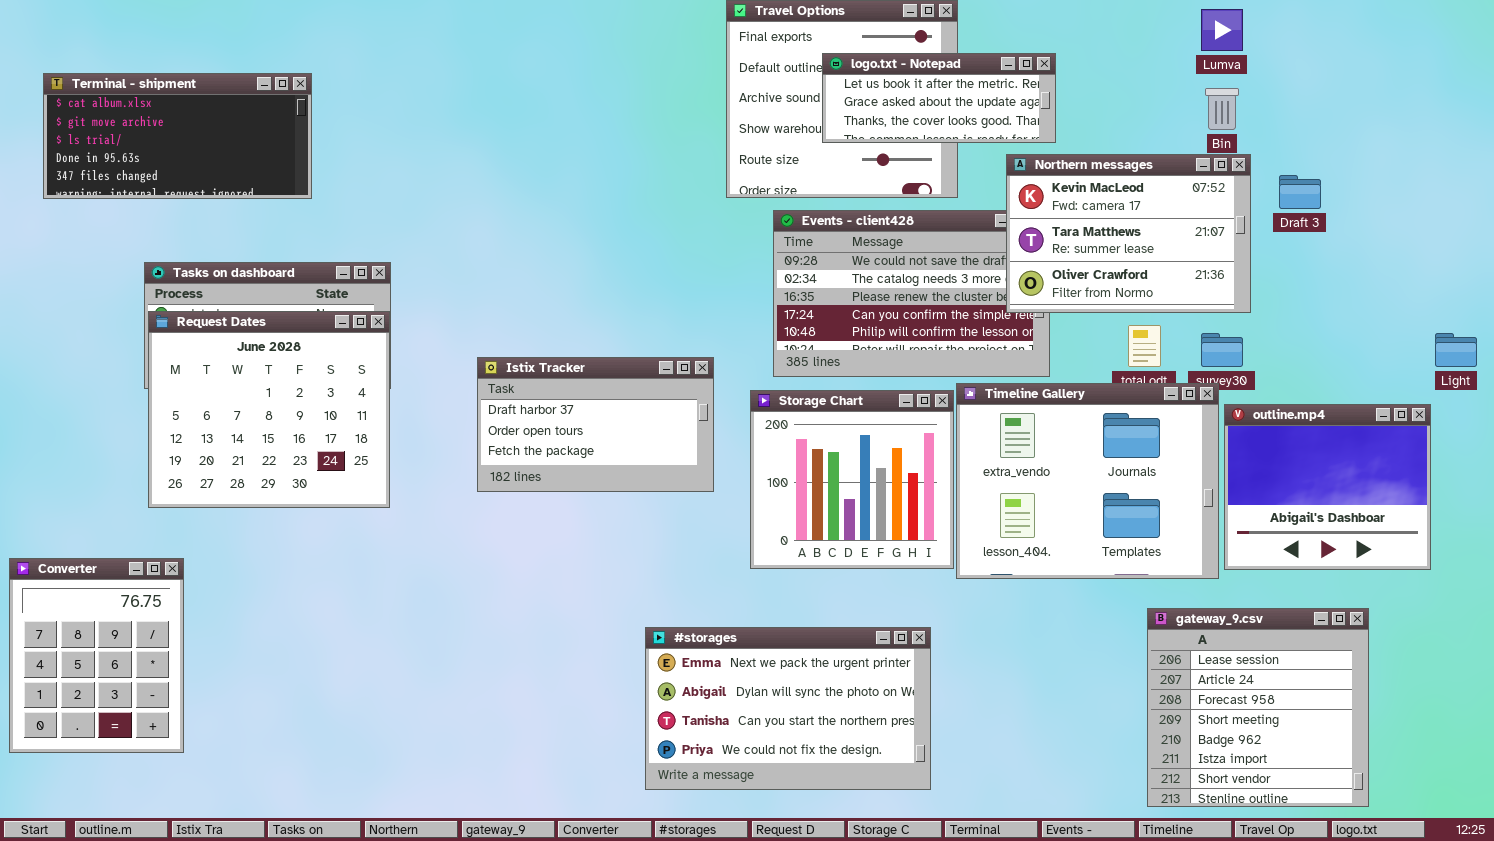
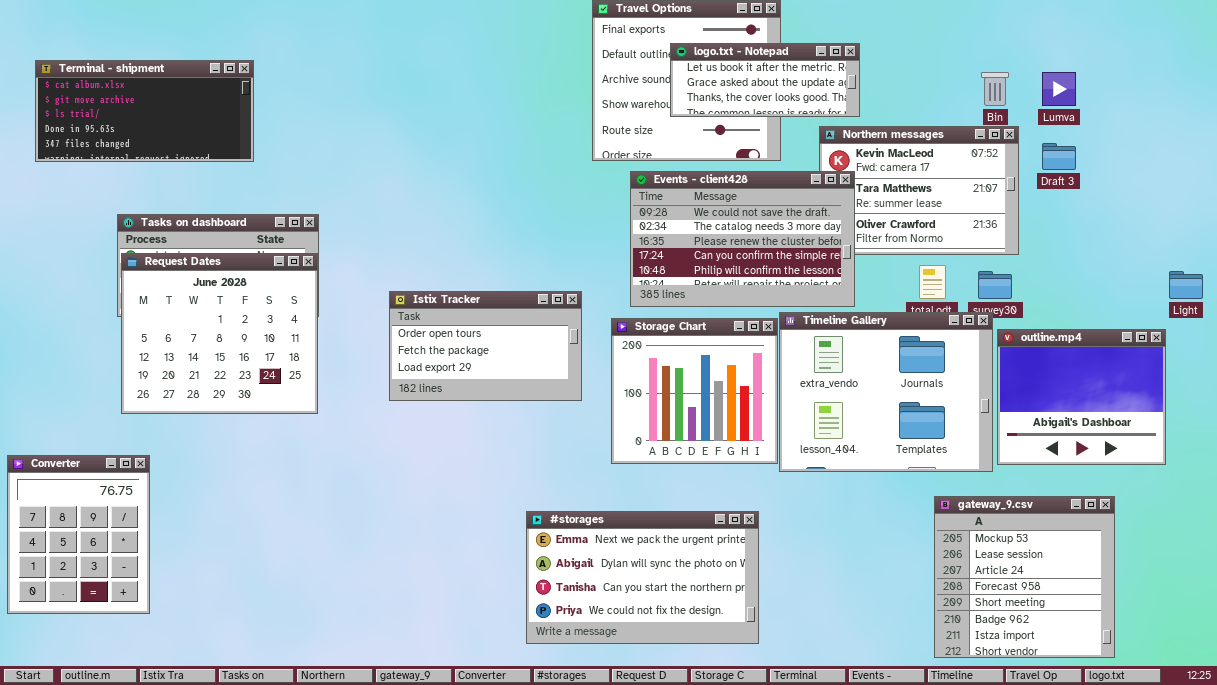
Lumva: [1201,9,1243,51] -> [1042,72,1076,106], moved
Events - client428: [773,210,1050,377] -> [630,171,855,307], raised
Istix Tracker: [477,357,714,492] -> [389,291,582,401], scrolled down 1 row
gateway_9.csv: [1147,608,1369,807] -> [934,496,1115,658], scrolled up 1 row

